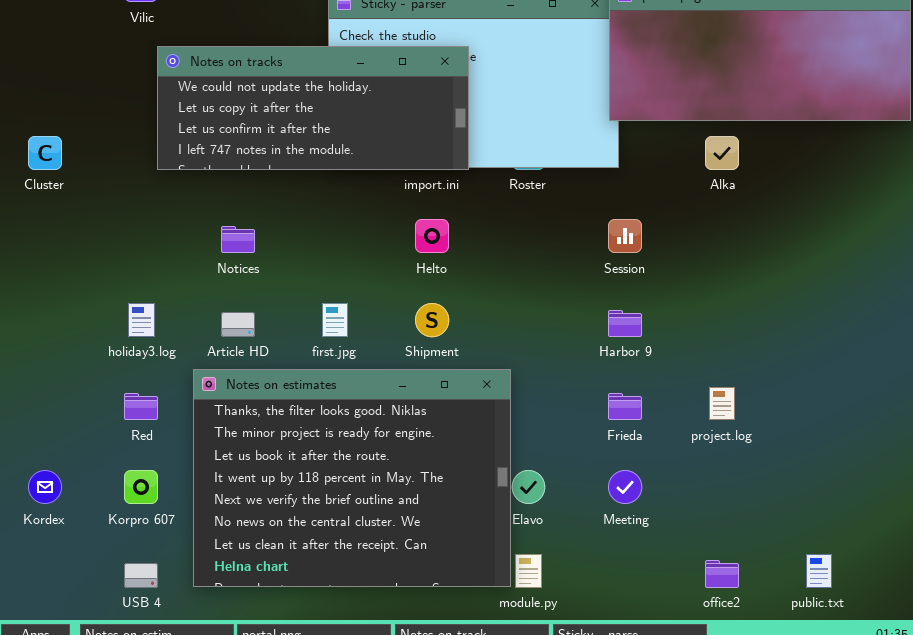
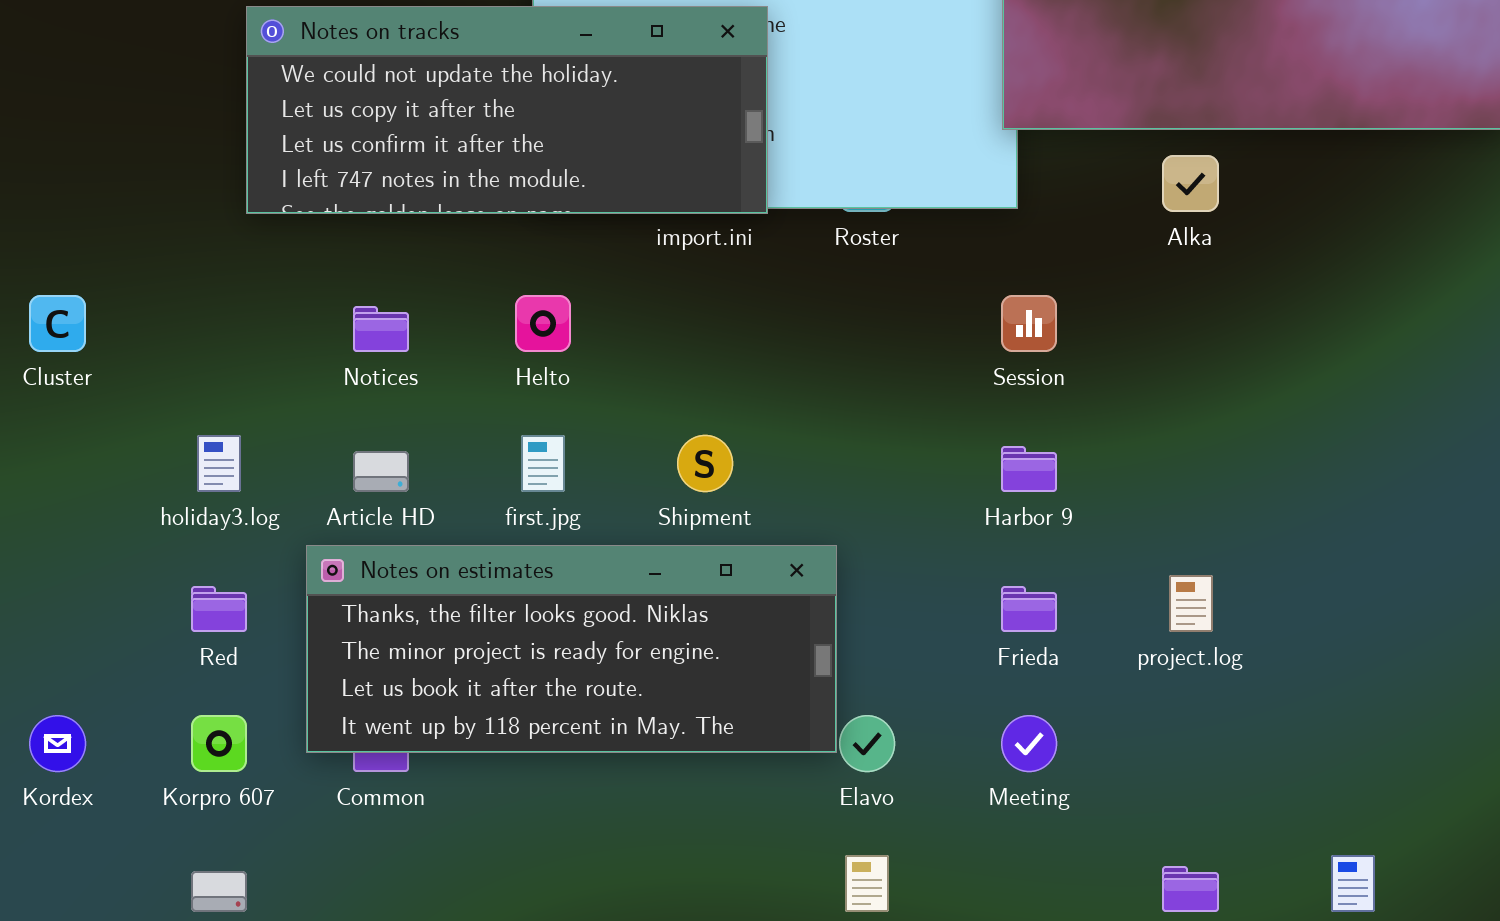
Cluster: [28,136,62,170] -> [29,295,86,352], moved
Helto: [415,219,449,253] -> [515,295,571,352], moved
Notes on estimates: [193,369,511,587] -> [306,545,837,753], resized

